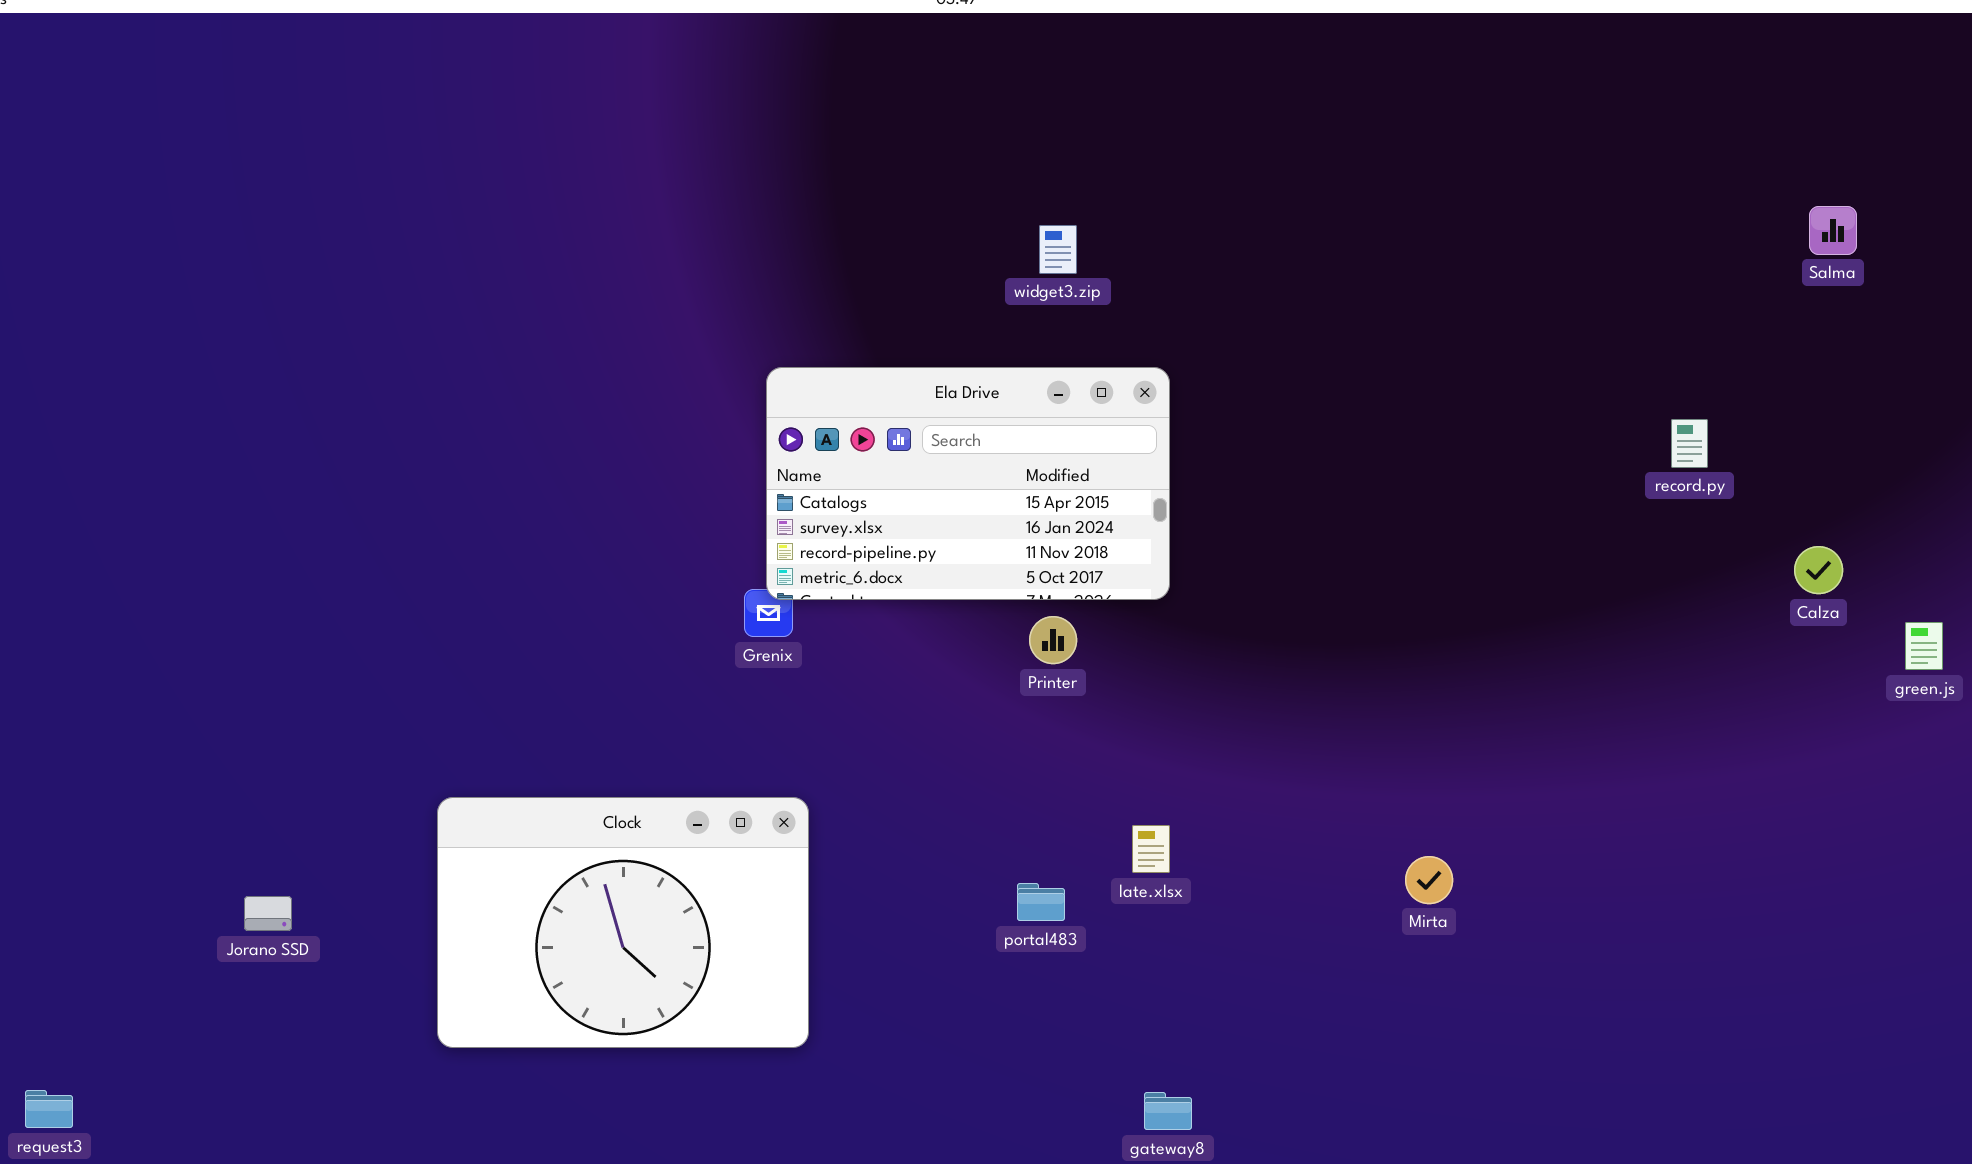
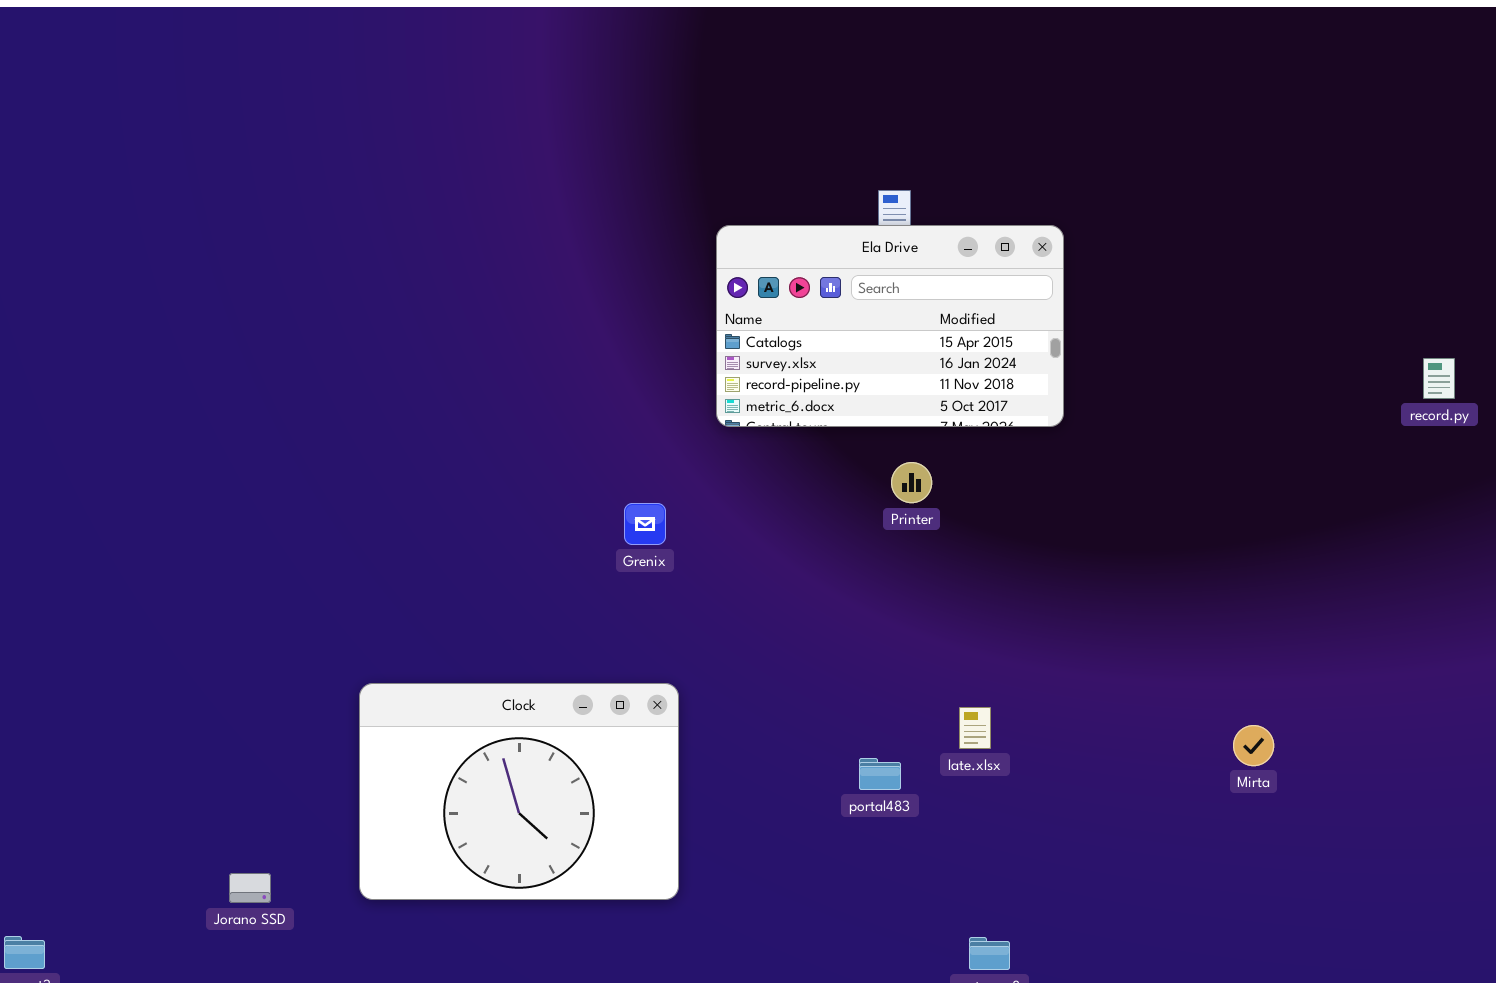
Ela Drive: [766,367,1170,600] -> [716,225,1064,427], moved
Printer: [1029,616,1077,664] -> [891,462,932,503], moved
Mirta: [1405,856,1453,904] -> [1233,725,1274,766], moved
Jorano SSD: [244,896,292,931] -> [229,873,271,903], moved

